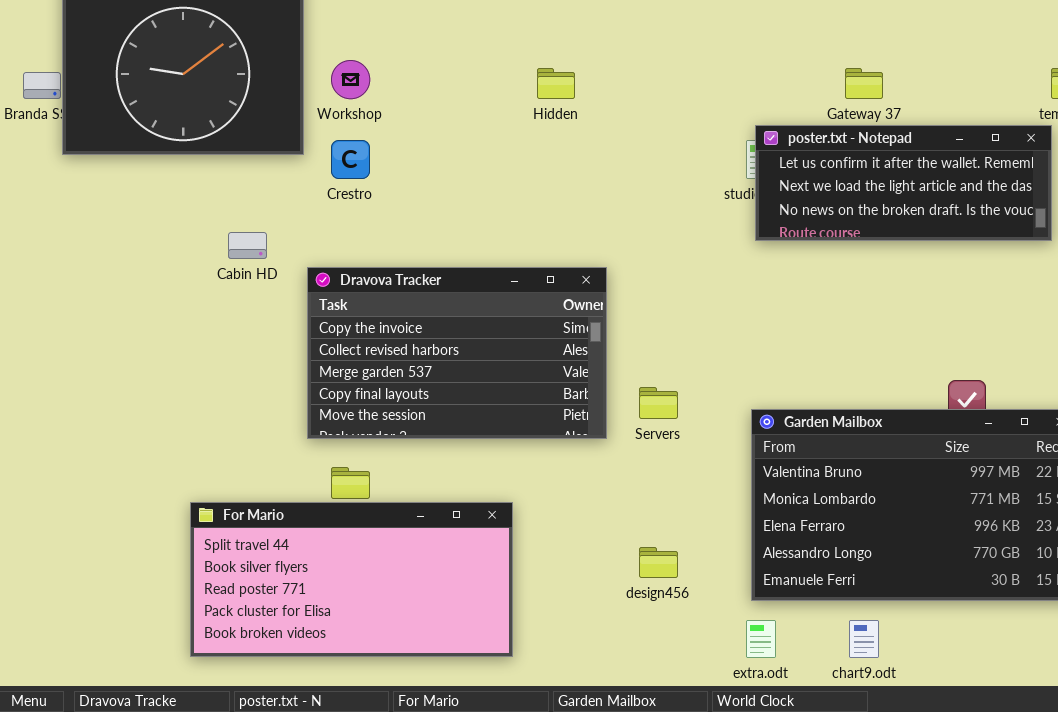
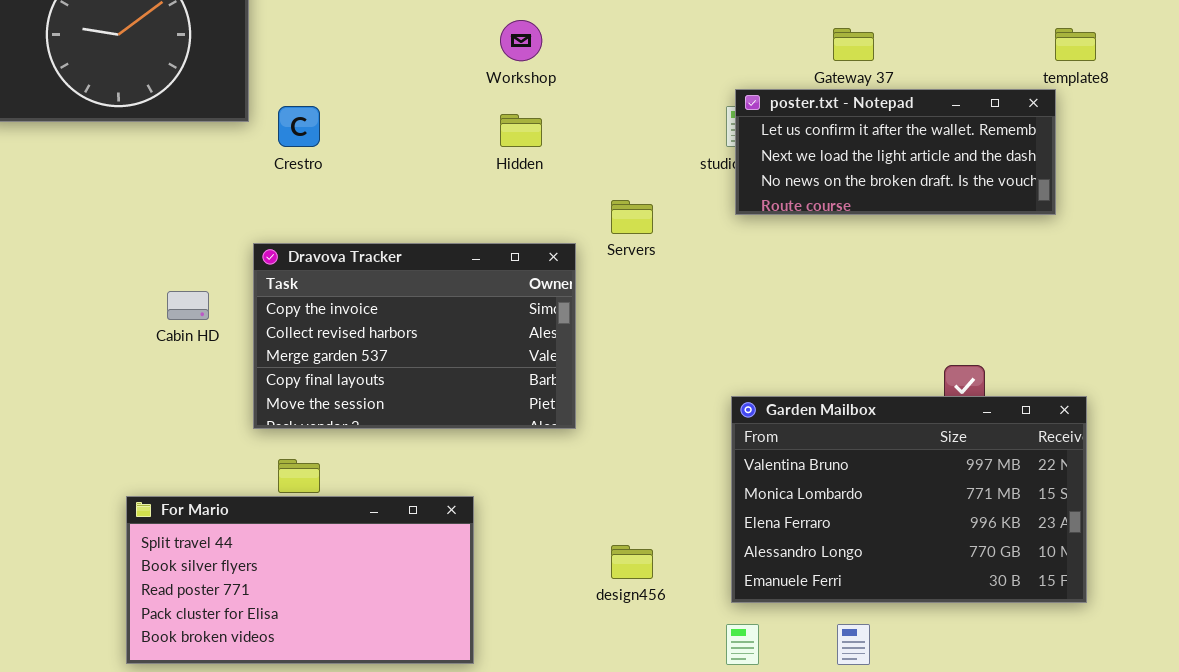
Workshop: [331,60,370,99] -> [500,20,542,61], moved
Hidden: [537,68,575,99] -> [500,114,542,147], moved
Cabin HD: [228,232,267,259] -> [167,291,209,320], moved
Servers: [639,387,678,419] -> [611,200,653,234], moved

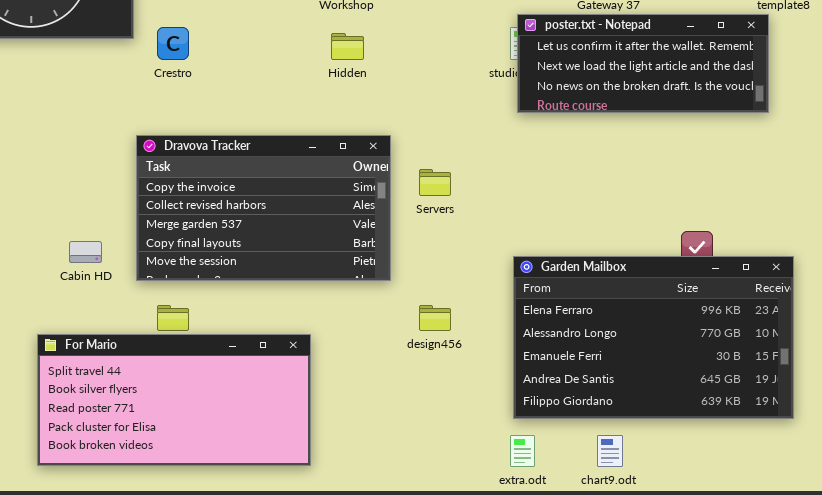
Servers: [611,200,653,234] -> [419,169,451,196], moved
Cabin HD: [167,291,209,320] -> [69,241,102,263], moved
Garden Mailbox: [731,396,1087,603] -> [513,256,794,419], scrolled down 2 rows
design456: [611,545,653,579] -> [419,305,451,331], moved

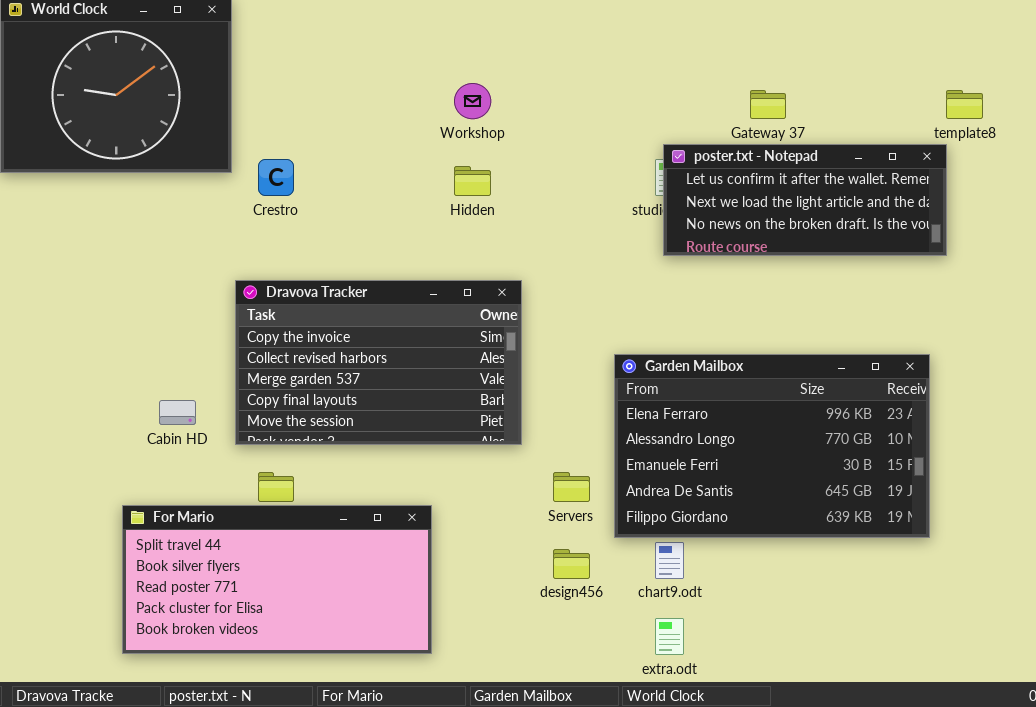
Servers: [419,169,451,196] -> [553,472,590,502], moved
Garden Mailbox: [513,256,794,419] -> [614,354,930,538], moved
design456: [419,305,451,331] -> [553,549,590,579], moved
chart9.odt: [597,435,623,467] -> [655,542,684,579], moved

